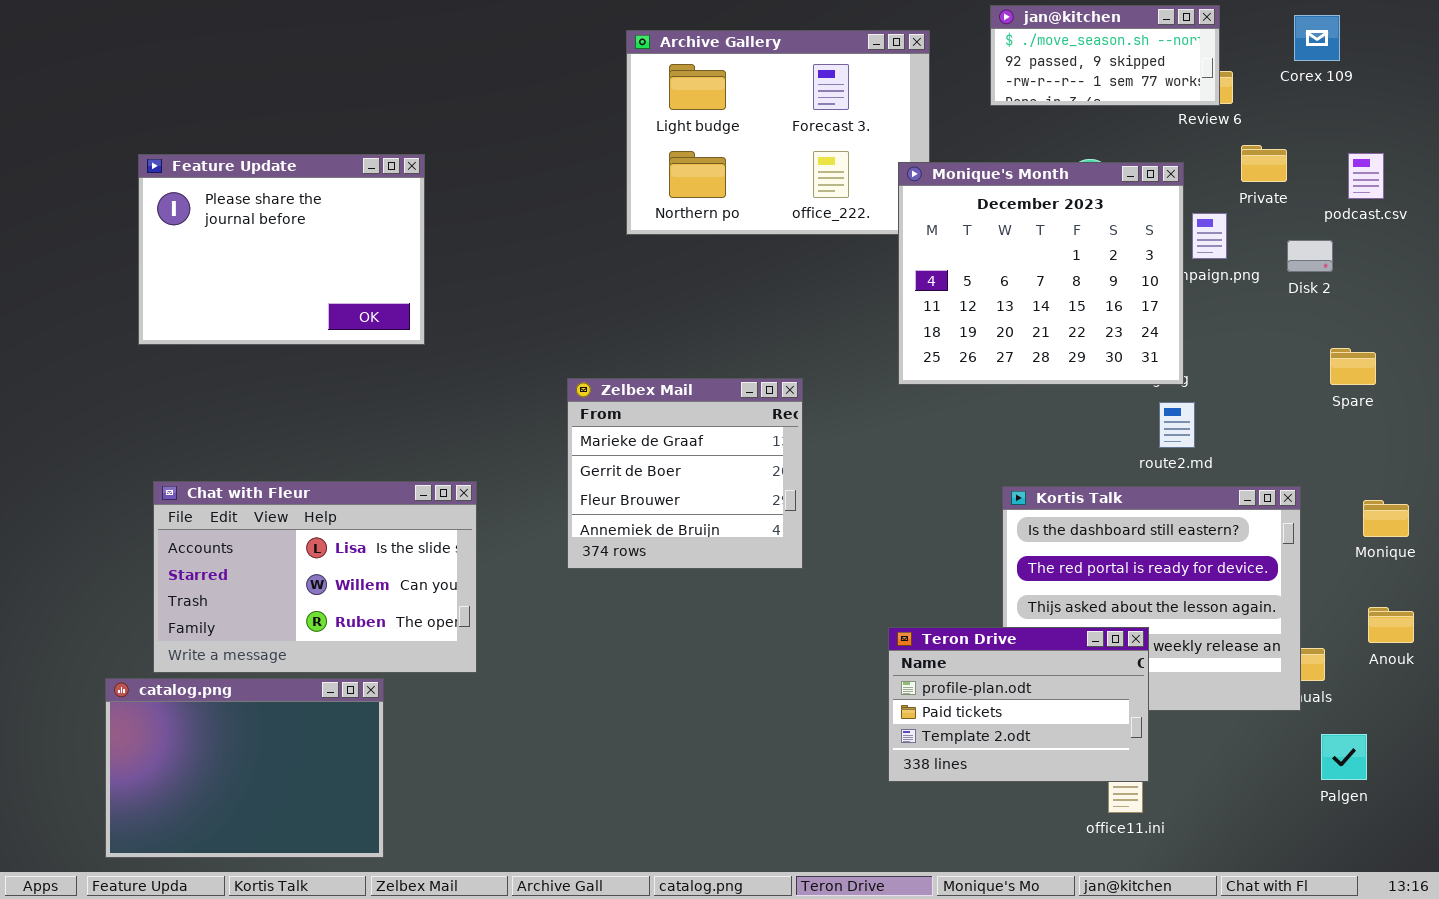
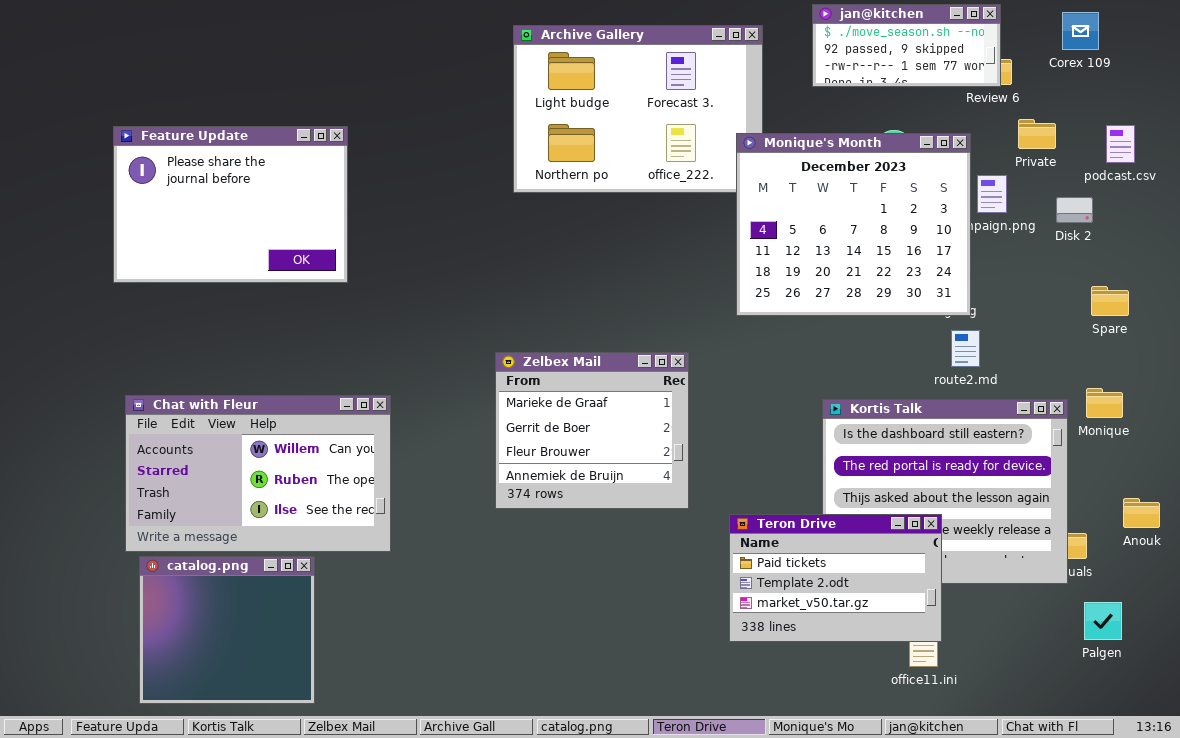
Zelbex Mail: [567,378,803,569] -> [495,352,689,509], moved
Chat with Fleur: [153,481,477,673] -> [125,395,391,552], scrolled down 1 row
Monique: [1363,500,1409,537] -> [1086,388,1123,418], moved
Teron Drive: [888,627,1149,782] -> [729,514,942,642], scrolled down 1 row
catalog.png: [105,678,384,858] -> [139,556,315,704], resized

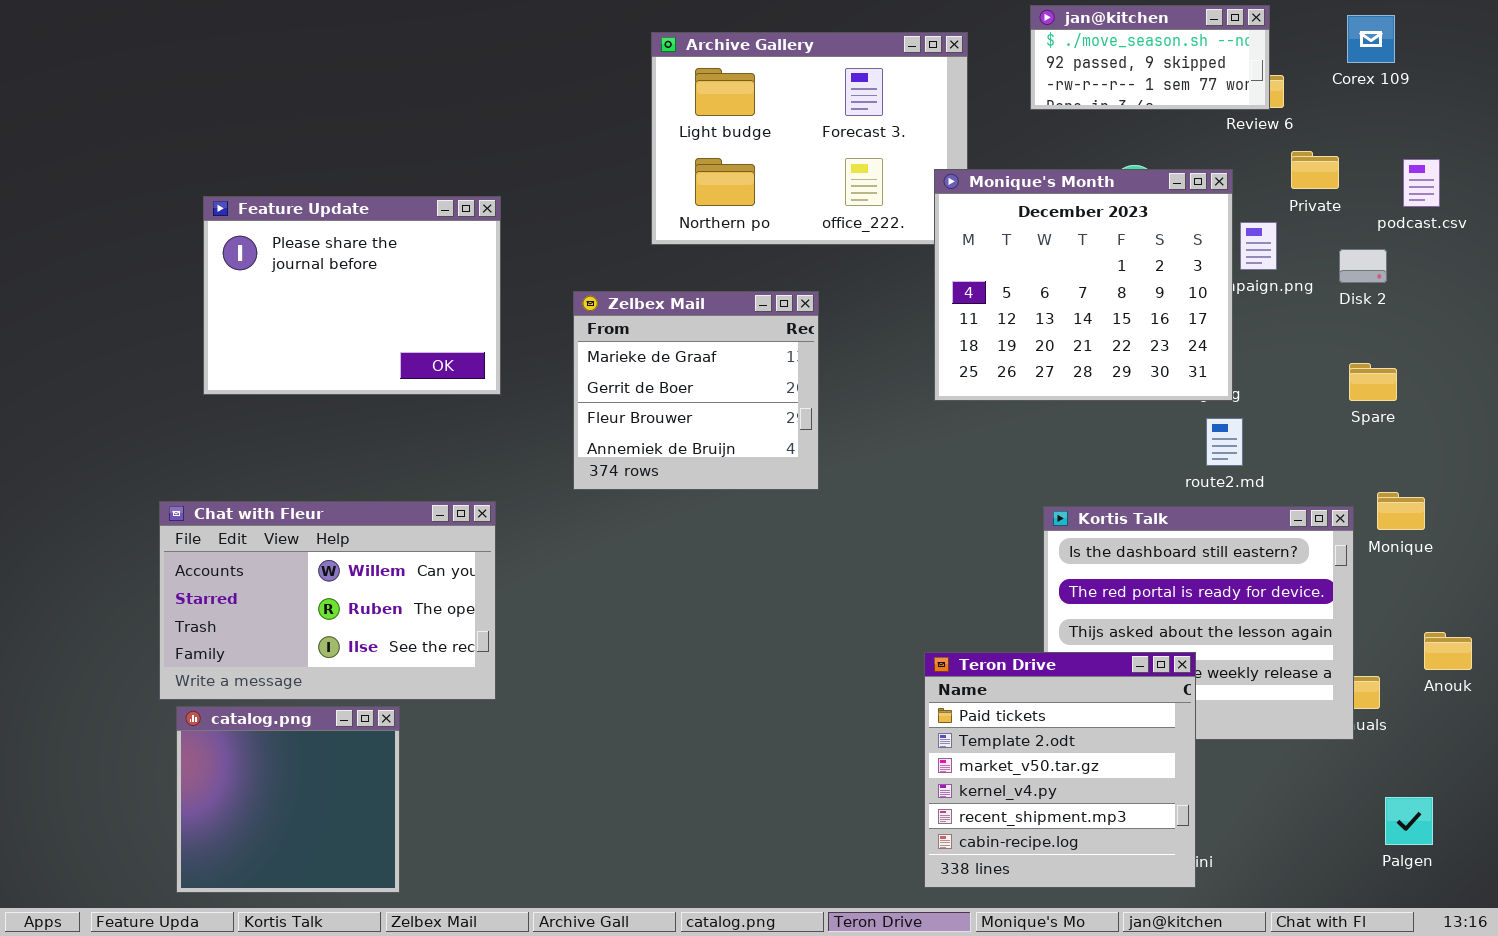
Feature Update: [113,126,348,283] -> [203,196,501,395], moved
Spare: [1091,286,1129,316] -> [1349,363,1397,401], moved
Zelbex Mail: [495,352,689,509] -> [573,291,819,490], moved
Teron Drive: [729,514,942,642] -> [924,652,1196,888], resized
Palgen: [1084,602,1122,640] -> [1385,797,1433,845], moved

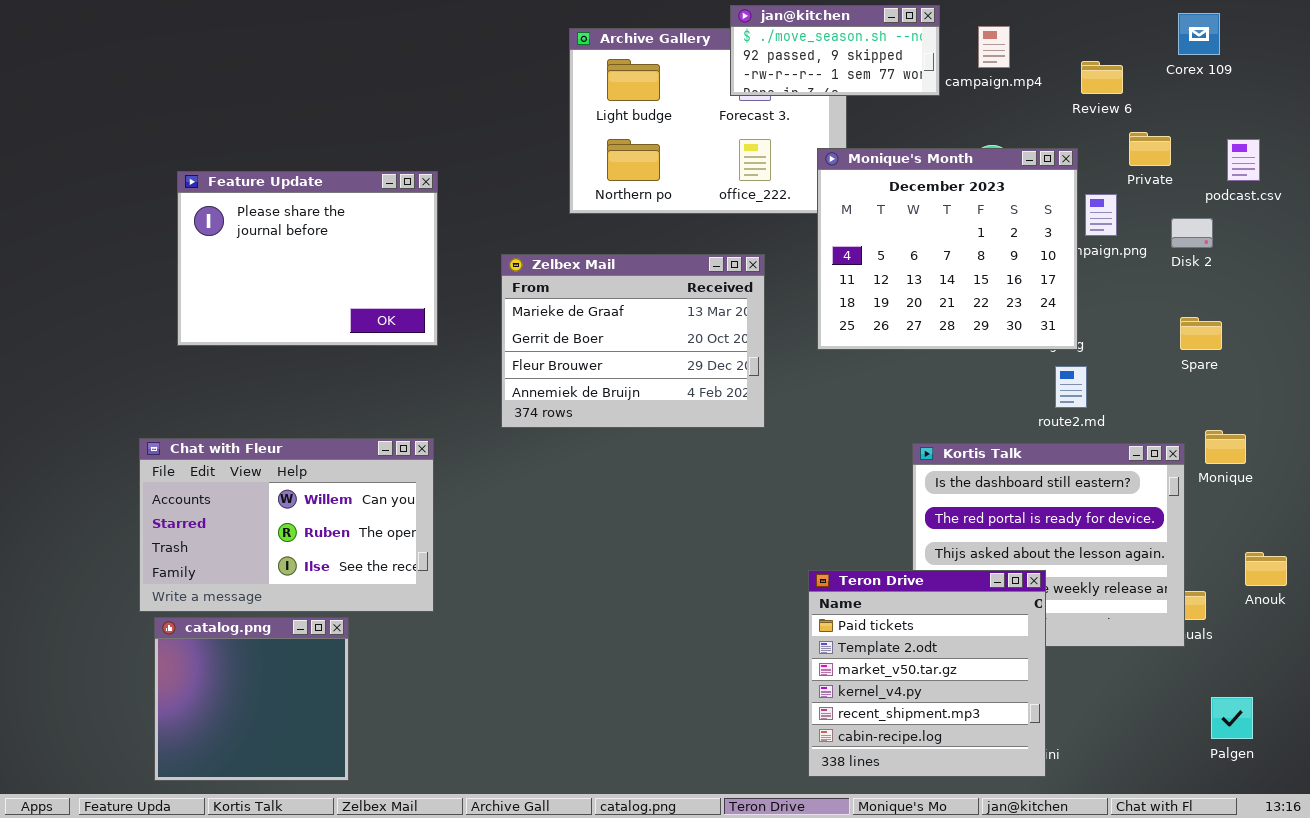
jan@kitchen: [1030,5,1270,110] -> [730,5,940,96], moved
Zelbex Mail: [573,291,819,490] -> [501,254,765,428], resized

